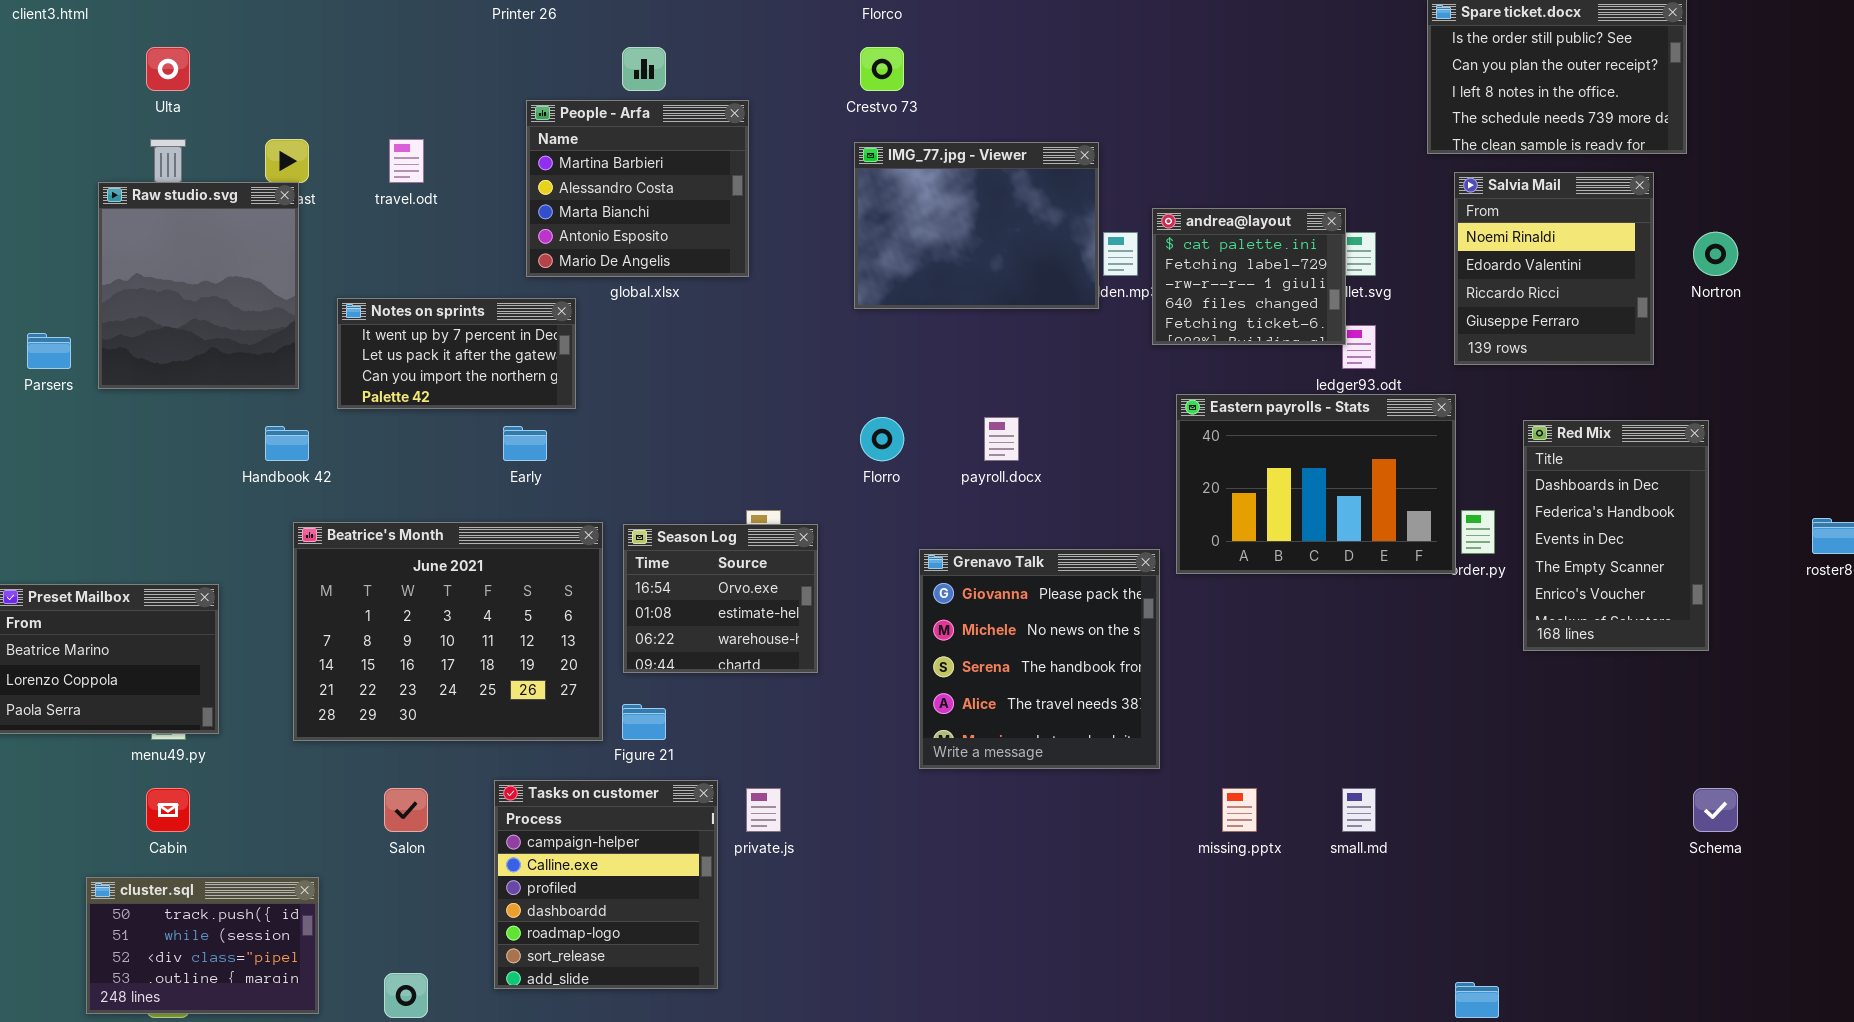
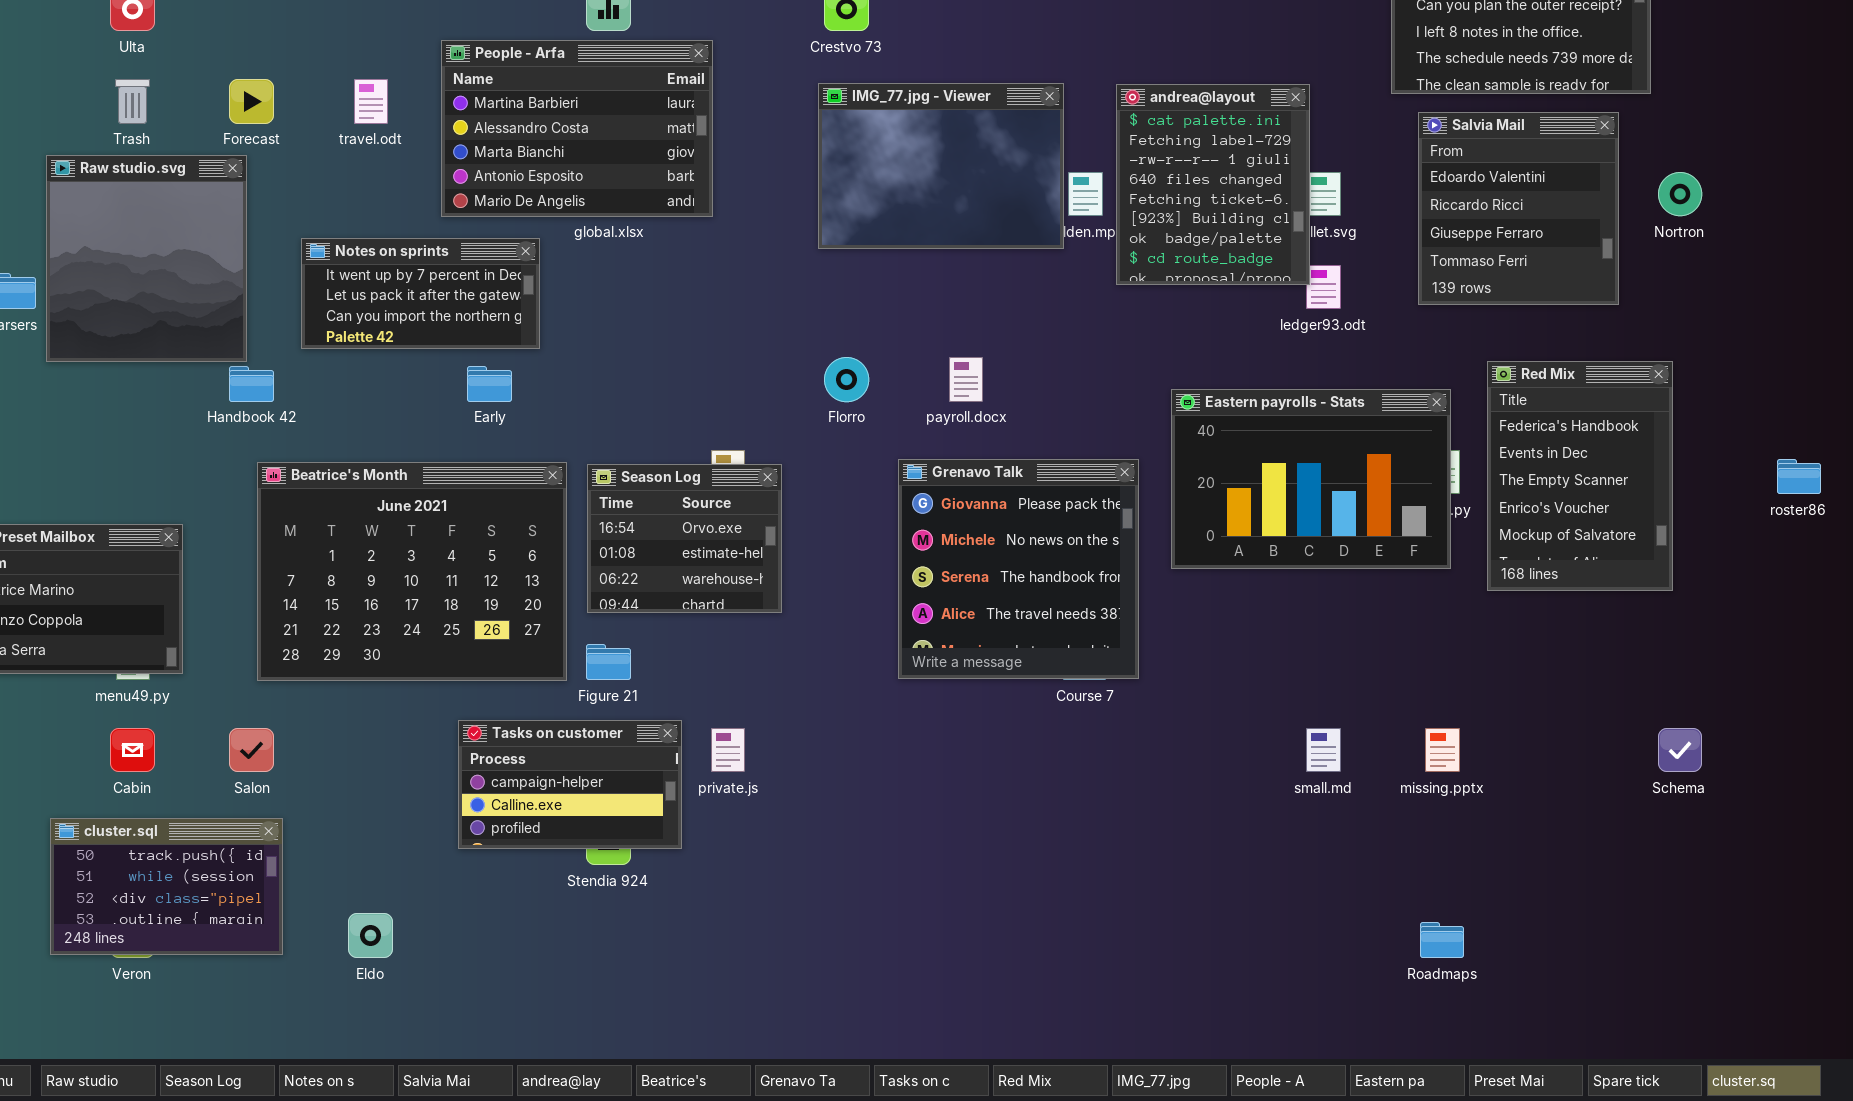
People - Arfa: [526,100,749,277] -> [441,40,713,217], resized
Salvia Mail: [1454,172,1654,365] -> [1418,112,1619,305], scrolled down 1 row
Raw studio.svg: [98,182,299,389] -> [46,155,247,362], moved
andrea@layout: [1152,208,1346,345] -> [1116,84,1310,285], resized
Eastern payrolls - Stats: [1176,394,1456,574] -> [1171,389,1451,569], moved
Red Mix: [1523,420,1709,651] -> [1487,361,1673,591], scrolled down 1 row
Grenavo Talk: [919,549,1160,769] -> [898,459,1139,679], moved
Tasks on customer: [494,780,718,989] -> [458,720,682,849], resized
Salon: [384,788,428,832] -> [229,728,274,772], moved
missing.pptx: [1222,788,1257,832] -> [1425,728,1460,772], moved

